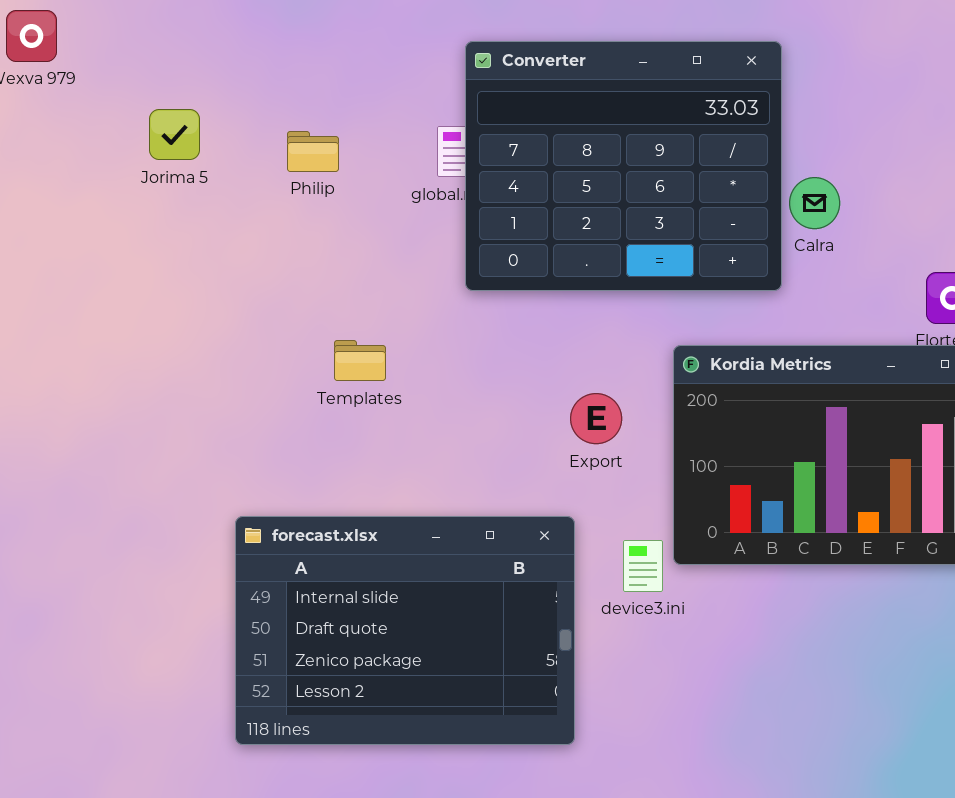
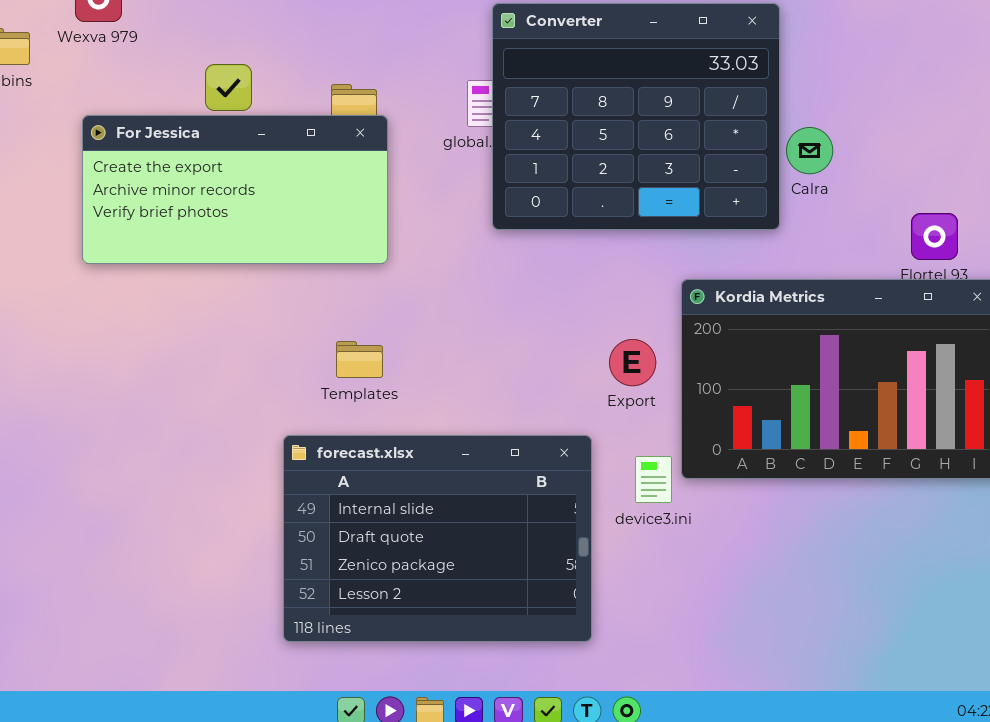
For Jessica: none -> [82,115,388,264], opened
Templates: [334,340,386,381] -> [336,341,383,378], moved
Export: [570,393,622,444] -> [609,339,656,386], moved

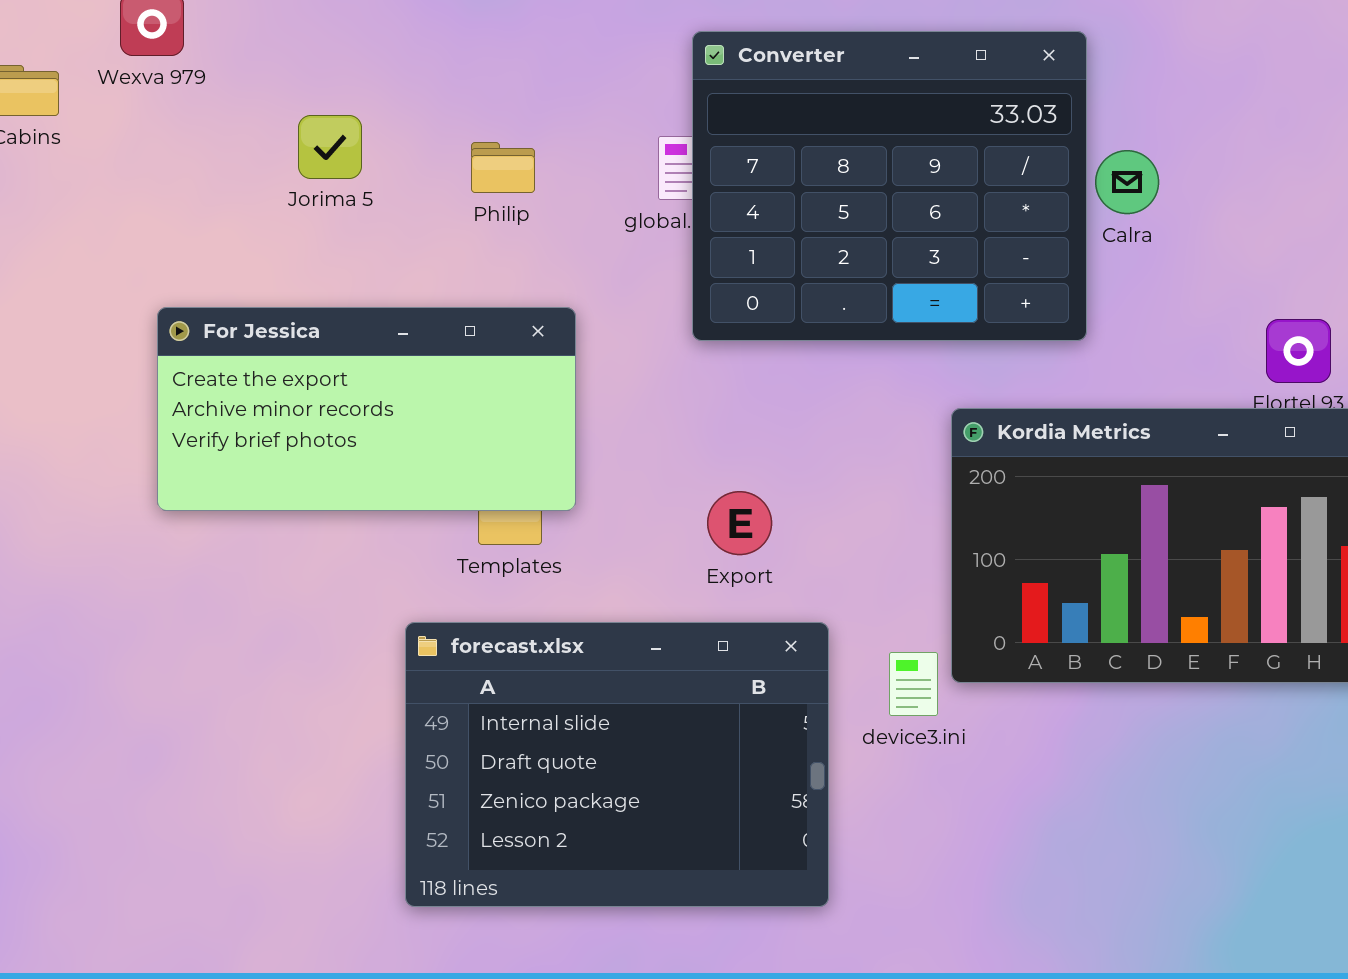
For Jessica: [82,115,388,264] -> [157,307,576,511], moved
Calra: [786,127,833,174] -> [1095,150,1159,214], moved
Export: [609,339,656,386] -> [707,491,772,555], moved

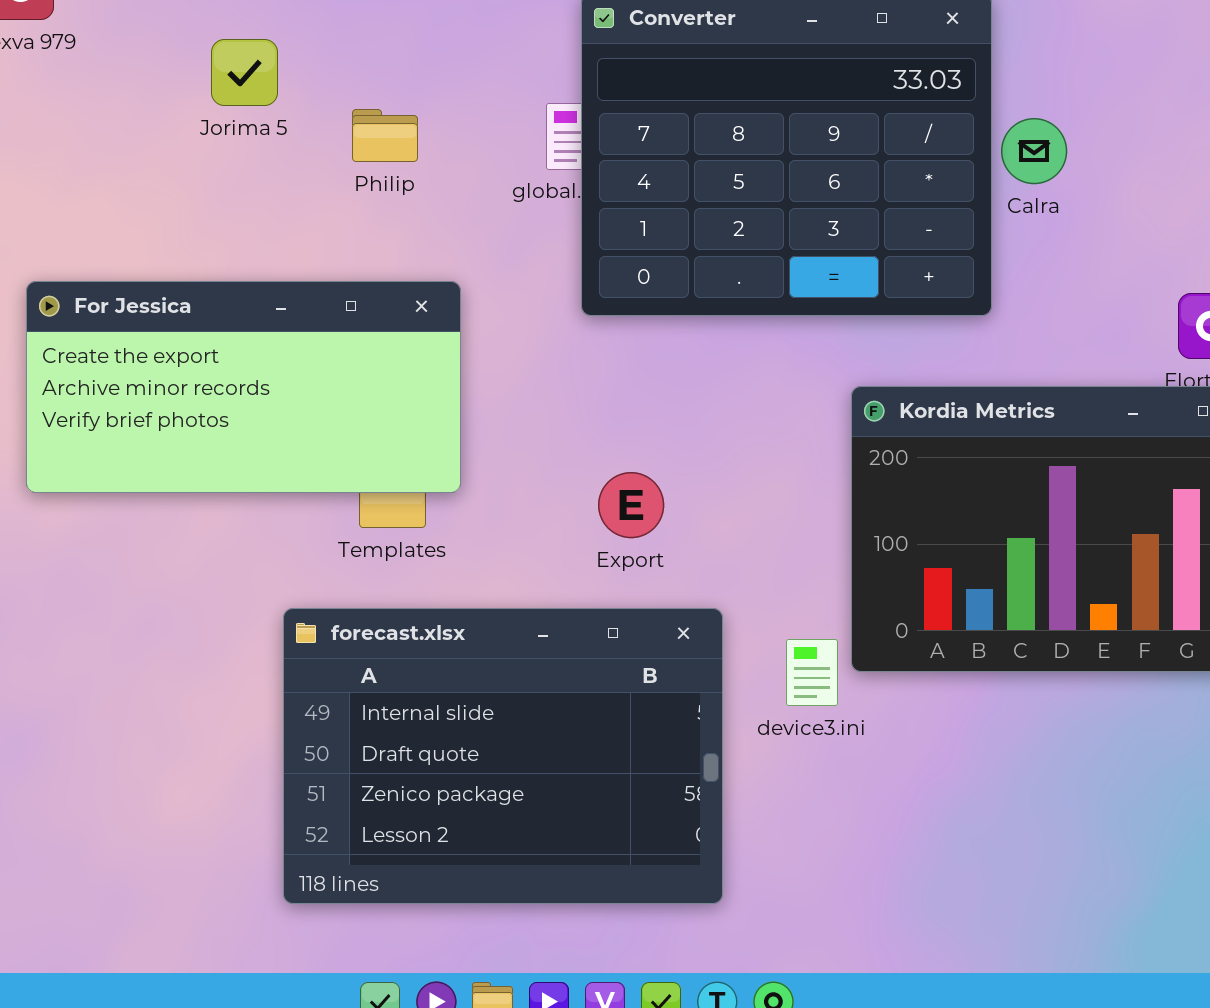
Jorima 5: [298,115,362,179] -> [211,39,278,106], moved

